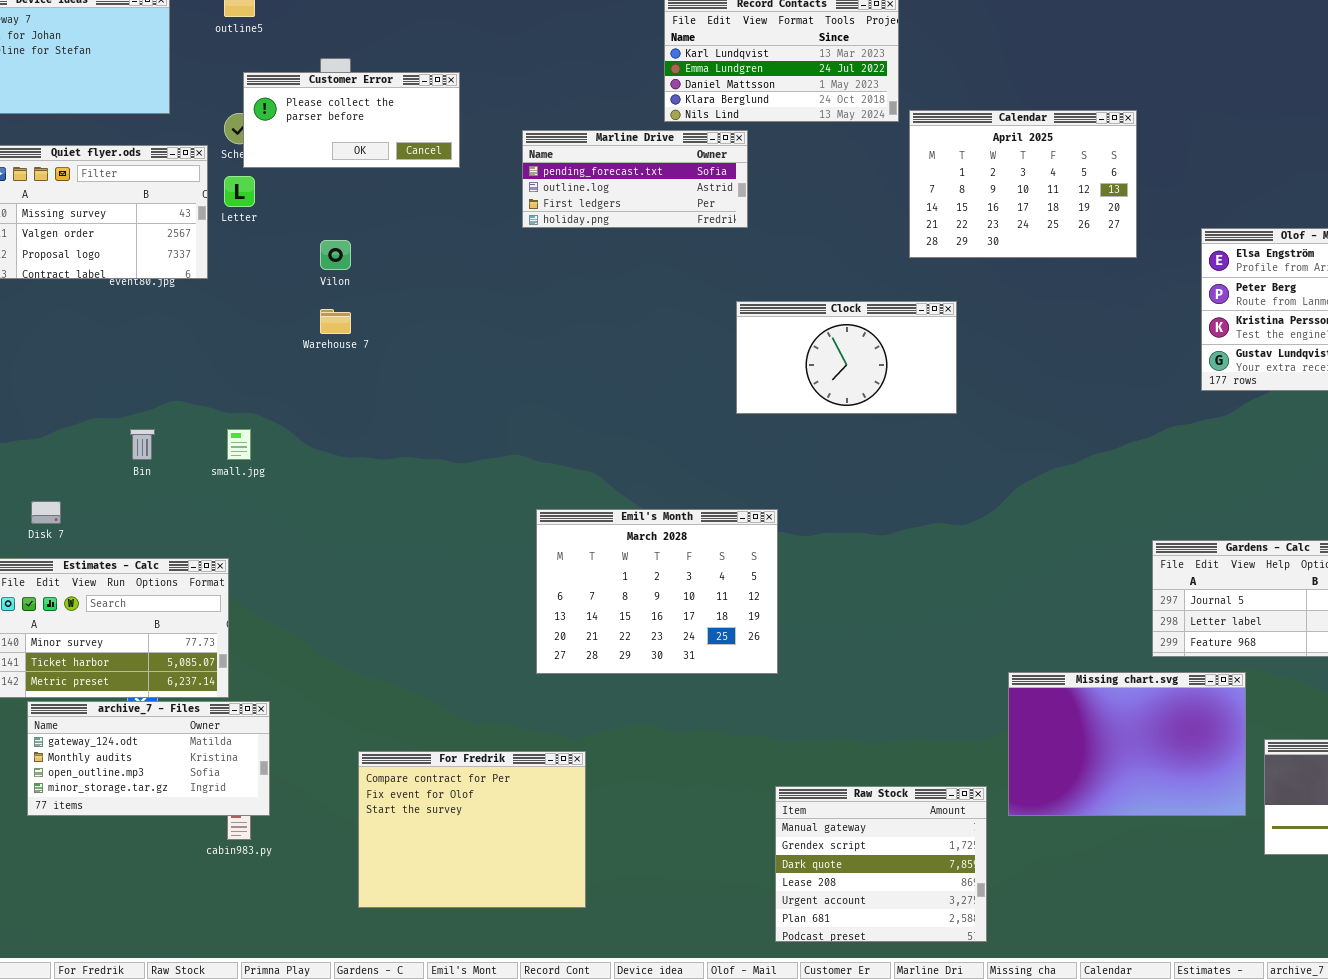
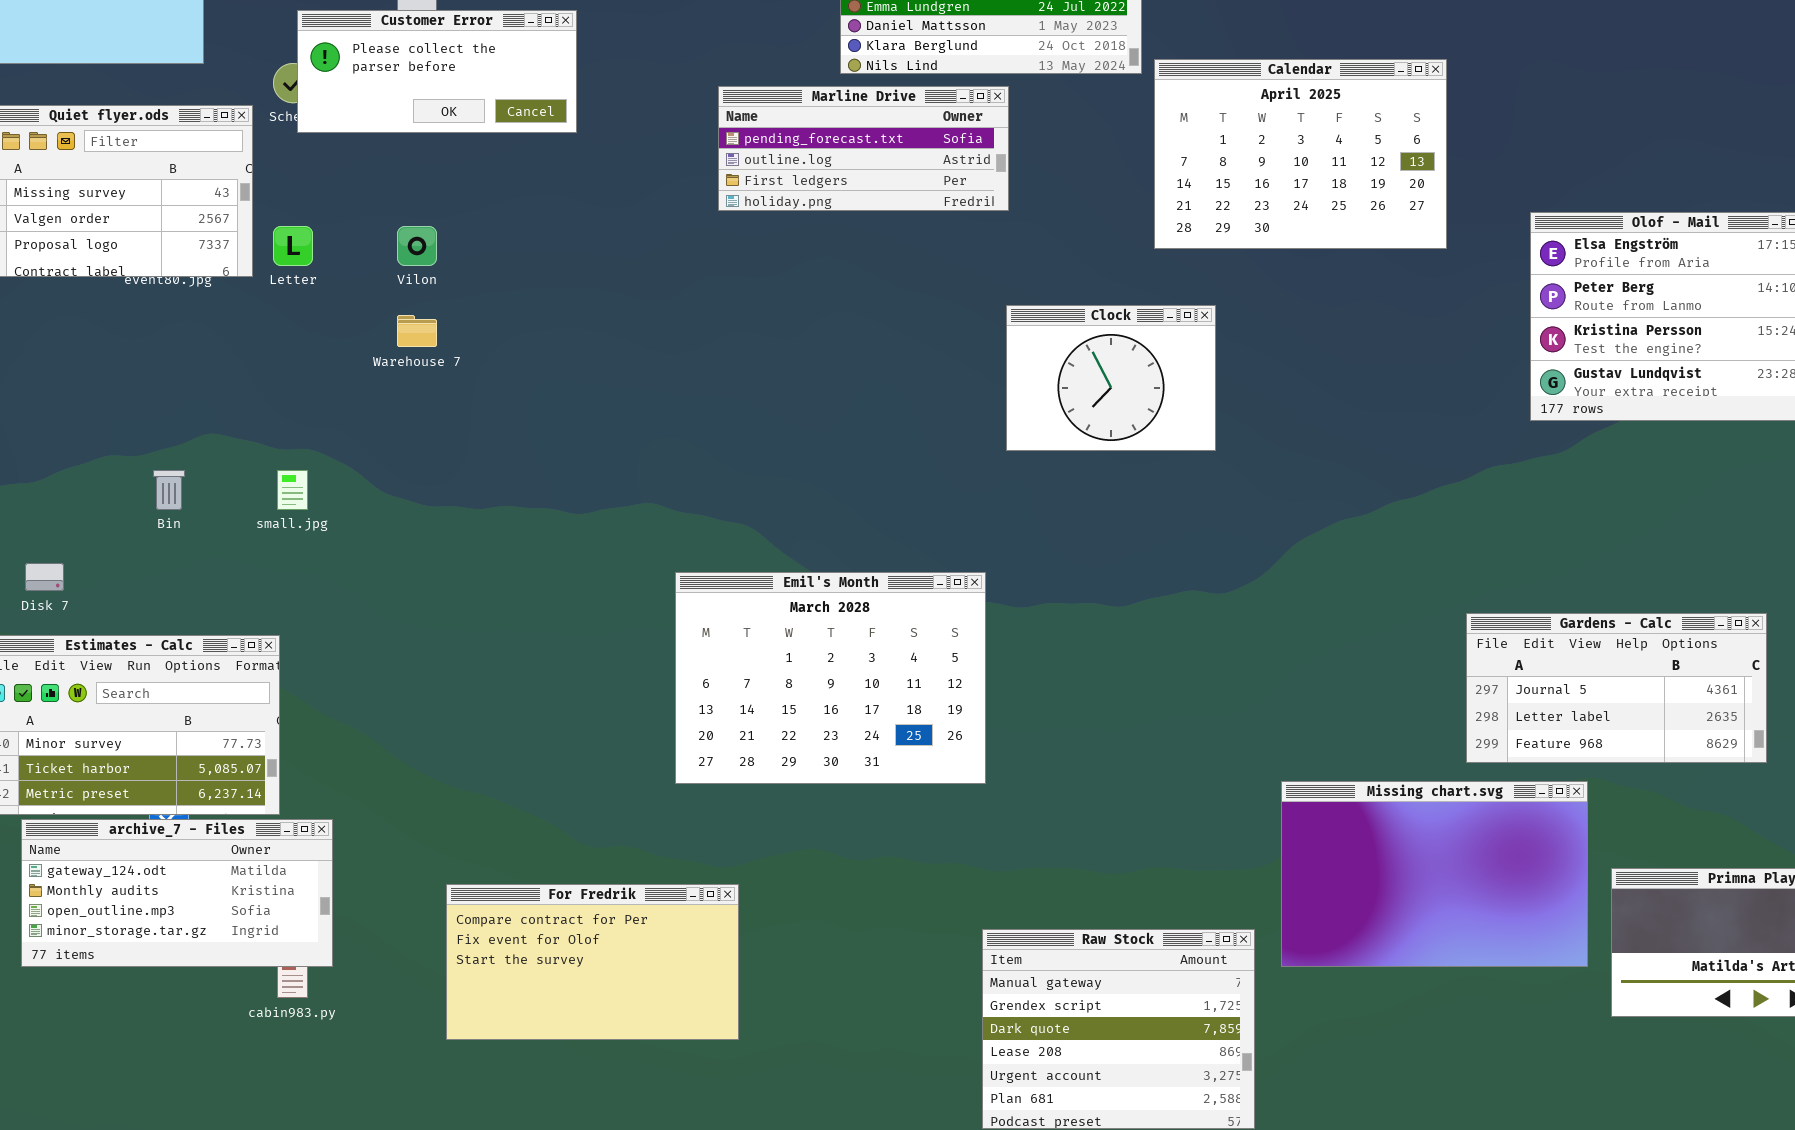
Marline Drive: [522,130,748,228] -> [718,86,1009,211], moved
Letter: [224,176,255,207] -> [273,226,313,266], moved
Clock: [736,301,957,414] -> [1006,305,1216,451], resized
For Fredrik: [358,751,586,908] -> [446,884,739,1040], resized

